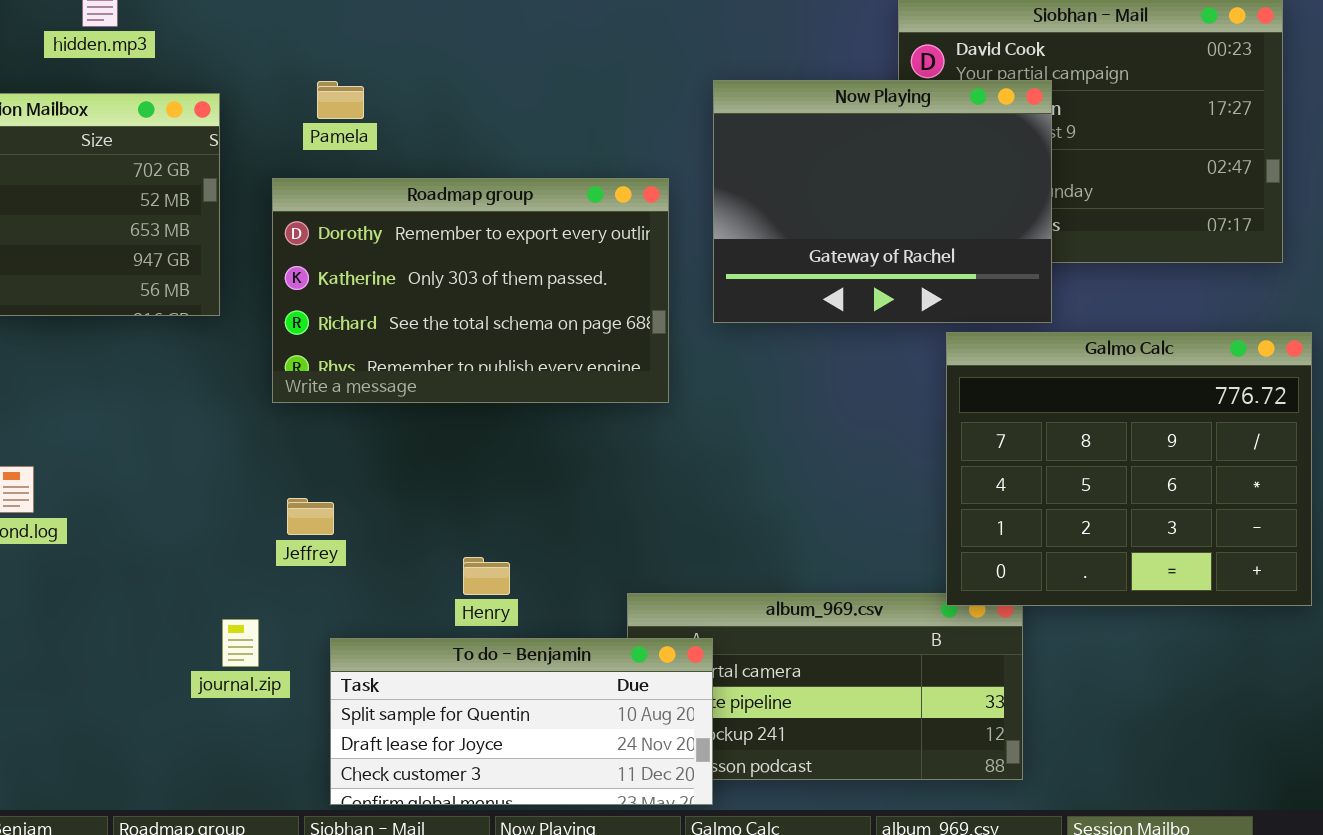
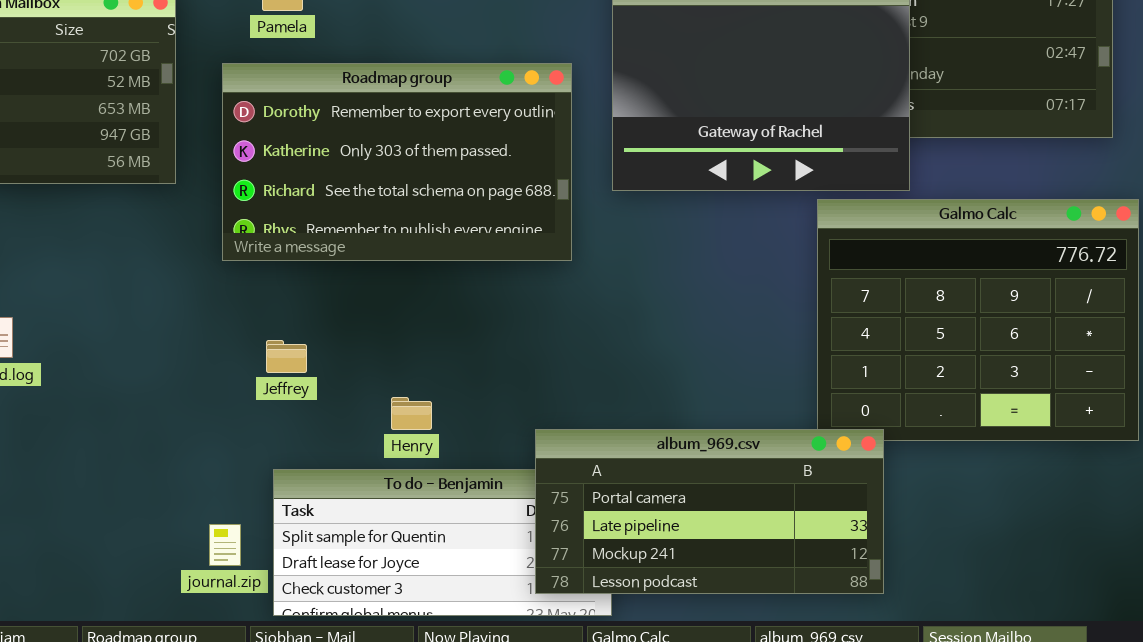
Jeffrey: [287,498,334,535] -> [266,340,307,373], moved
album_969.csv: [627,593,1023,780] -> [535,429,884,594], raised
journal.zip: [222,619,259,667] -> [209,524,241,566], moved

